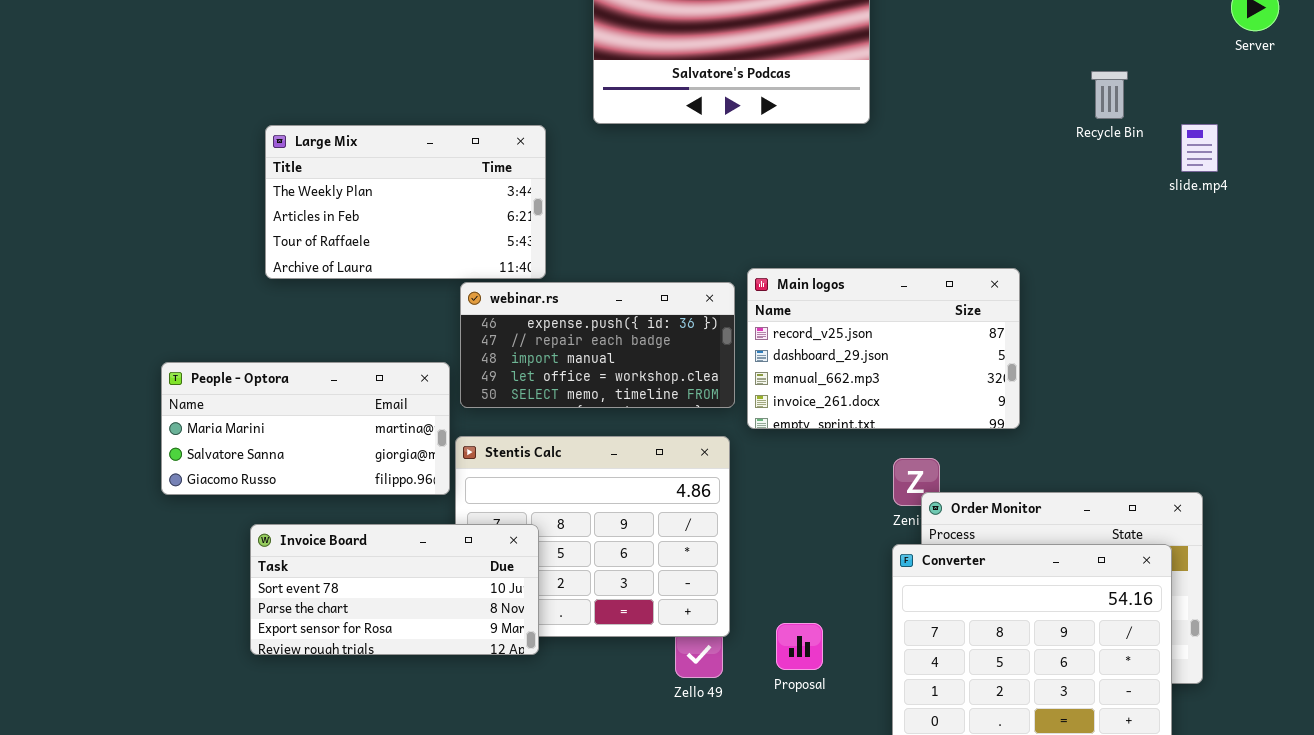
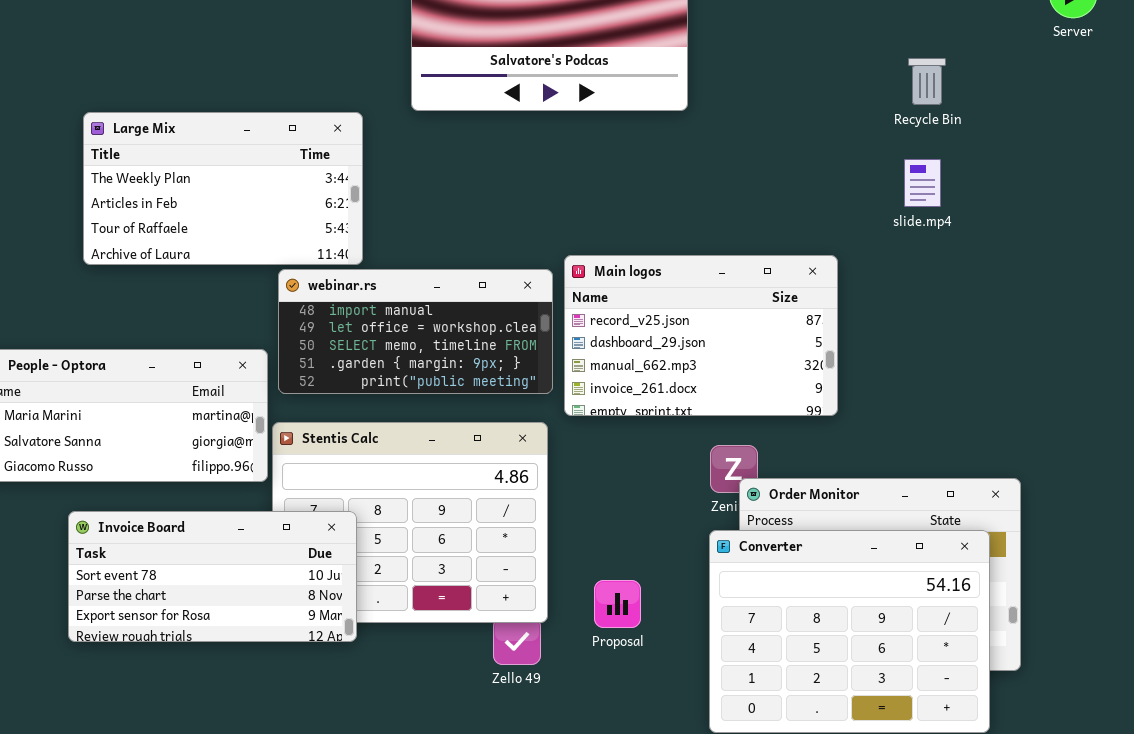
slide.mp4: [1181,124,1218,172] -> [904,159,941,207], moved
webinar.rs: [460,282,735,408] -> [278,269,553,394], scrolled down 2 rows
Proposal: [776,623,823,670] -> [594,580,641,628], moved

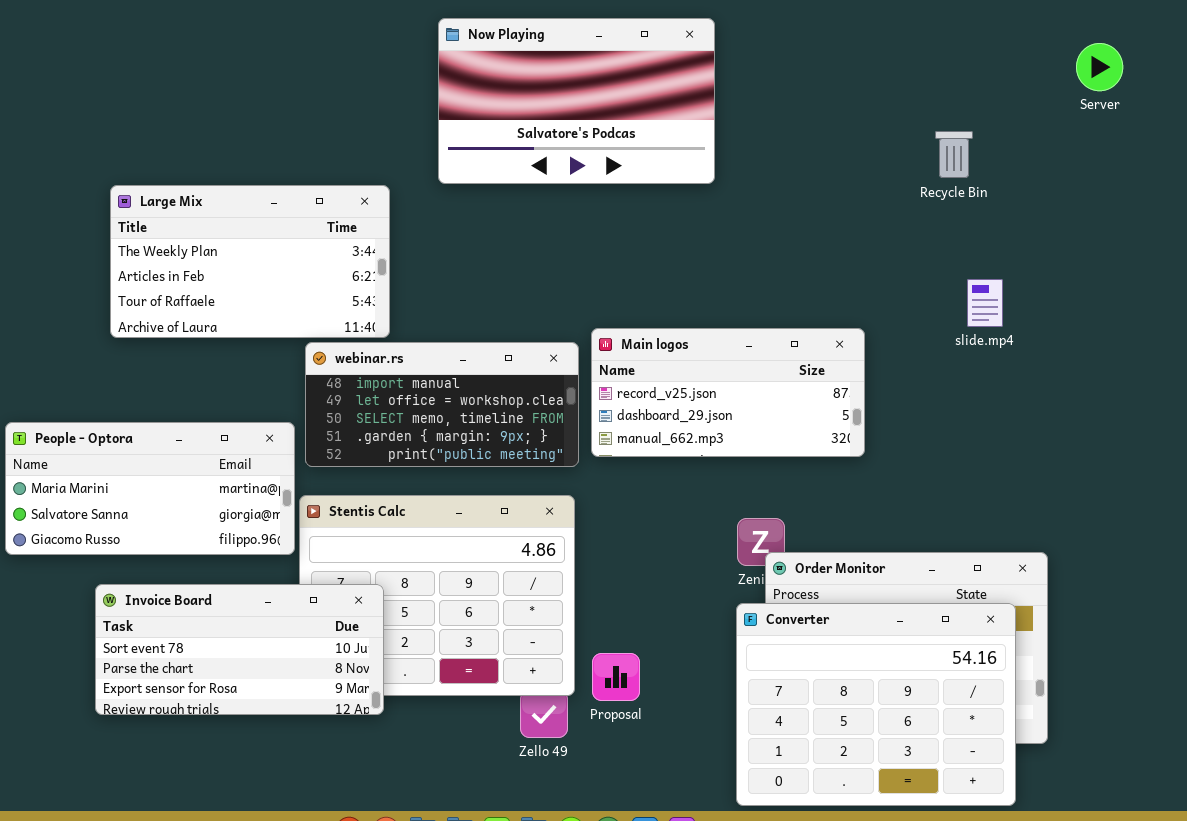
slide.mp4: [904,159,941,207] -> [967,279,1003,327], moved
Main logos: [564,255,838,416] -> [591,328,865,457], resized
Proposal: [594,580,641,628] -> [592,653,640,701], moved

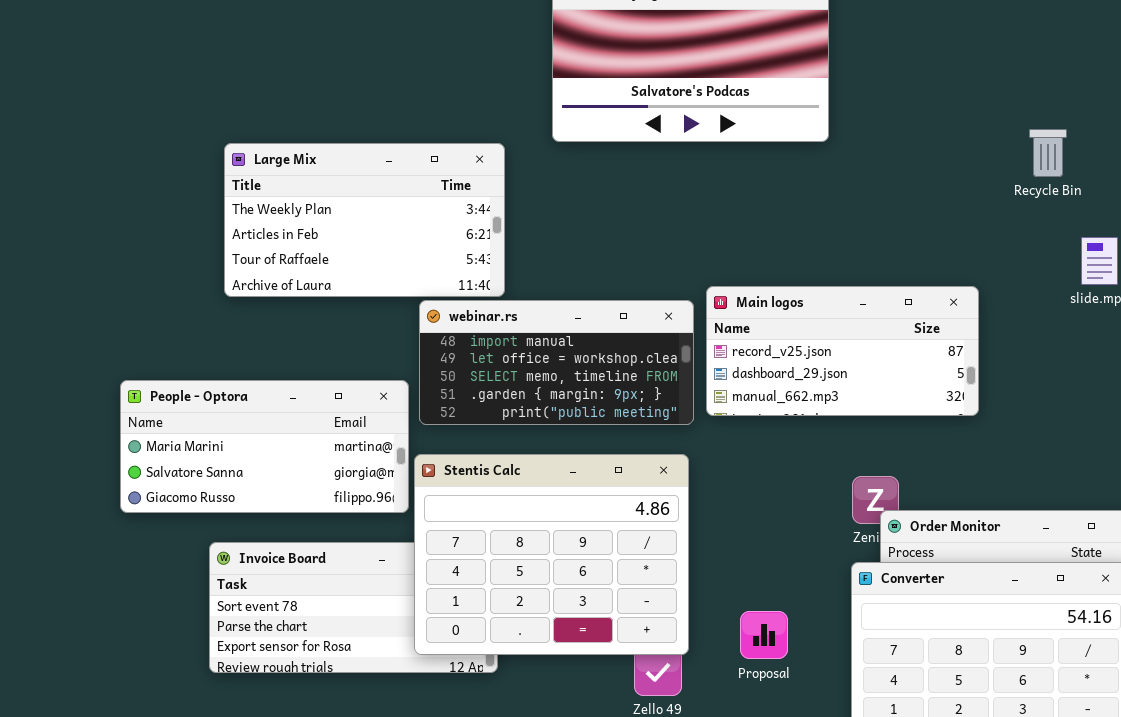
Recycle Bin: [935,131,973,178] -> [1029,129,1067,177], moved
Stentis Calc: [299,495,575,696] -> [414,454,689,655], raised
Proposal: [592,653,640,701] -> [740,611,788,659], moved

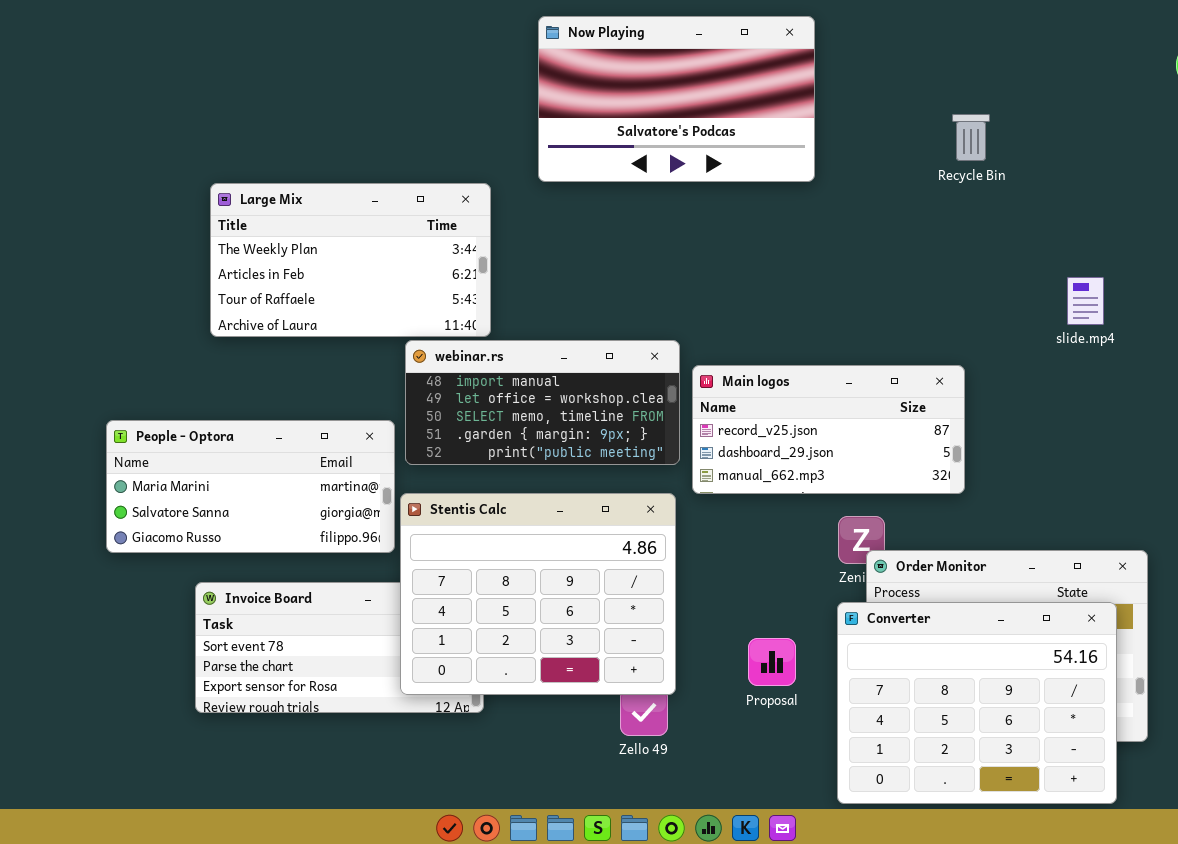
Recycle Bin: [1029,129,1067,177] -> [952,114,990,161], moved
Main logos: [706,286,979,416] -> [692,365,965,494], moved
Proposal: [740,611,788,659] -> [748,638,796,686], moved

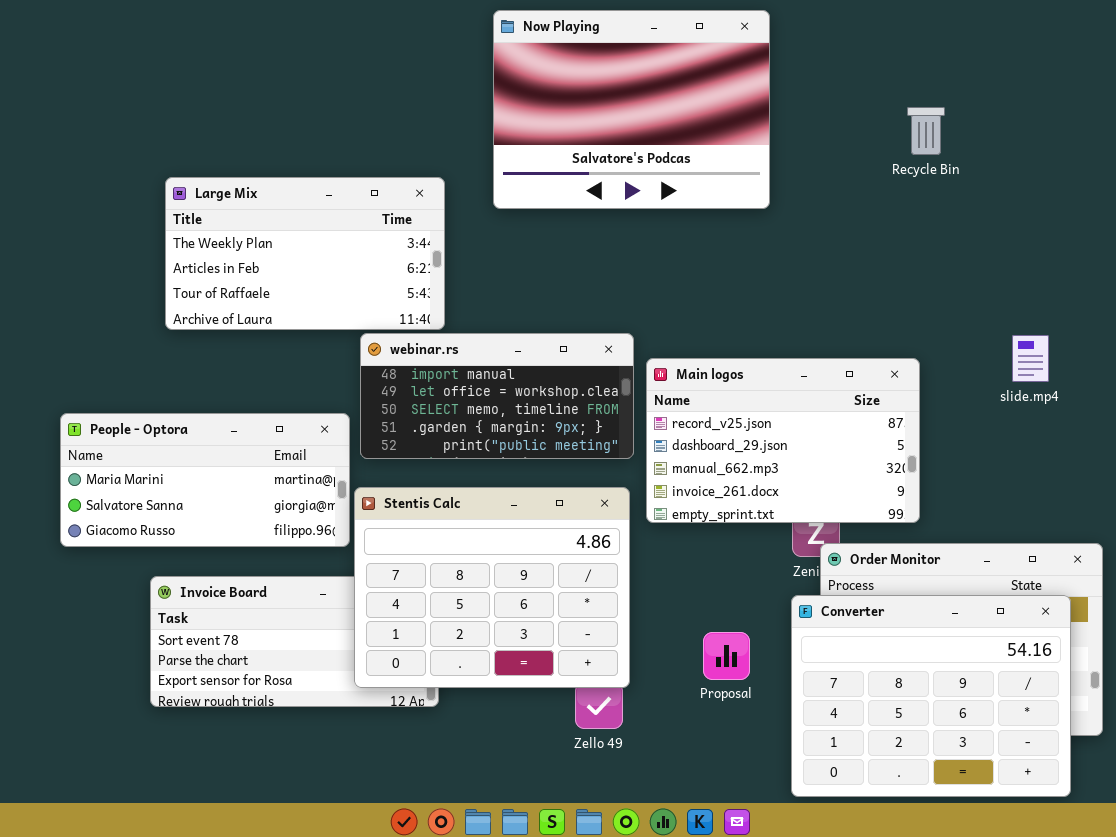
Now Playing: [538,16,815,182] -> [493,10,770,209], resized
slide.mp4: [1067,277,1104,325] -> [1012,335,1049,382], moved
Main logos: [692,365,965,494] -> [646,358,920,523], resized

